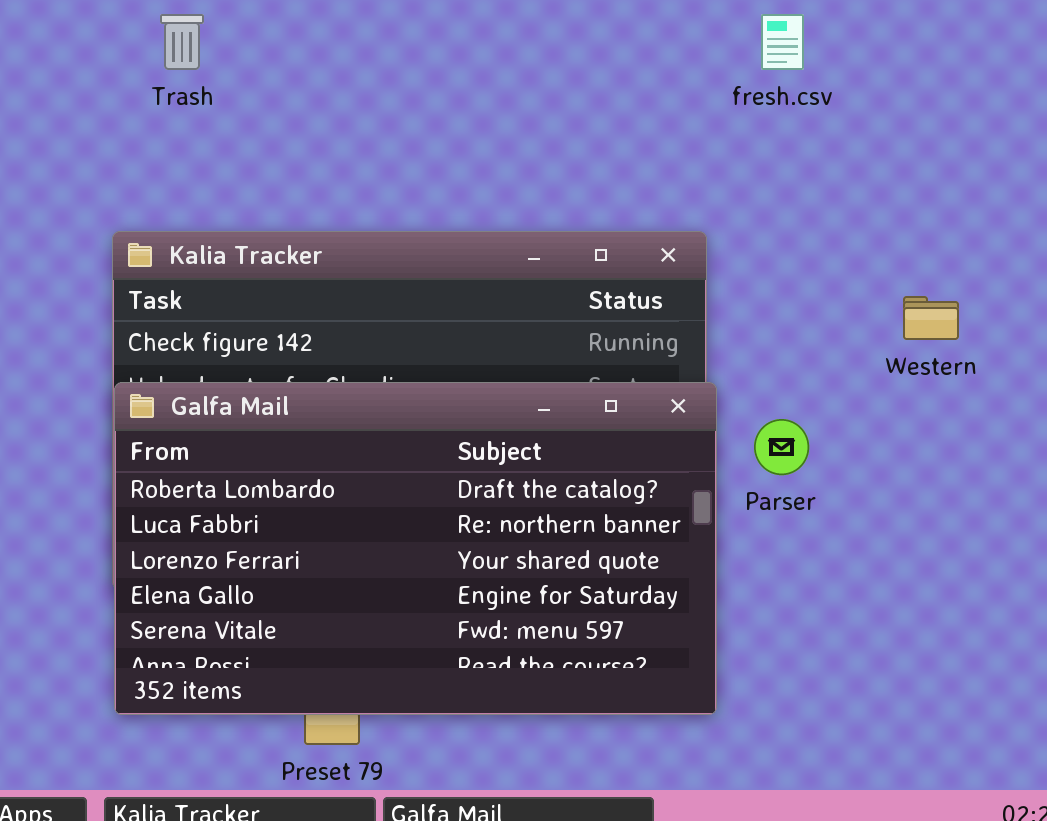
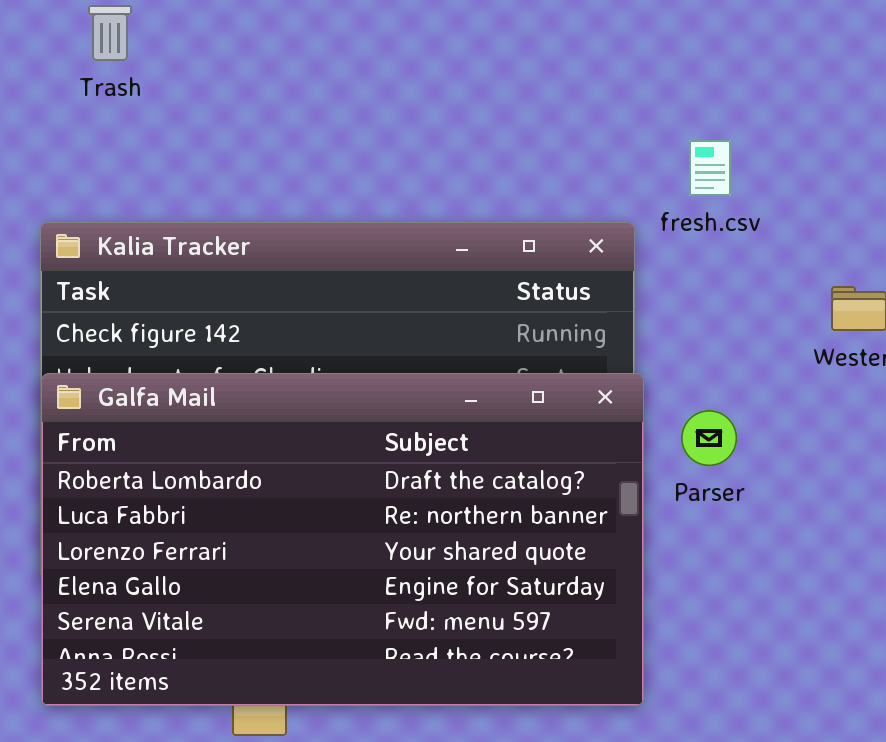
fresh.csv: [761,14,804,70] -> [689,140,731,196], moved

